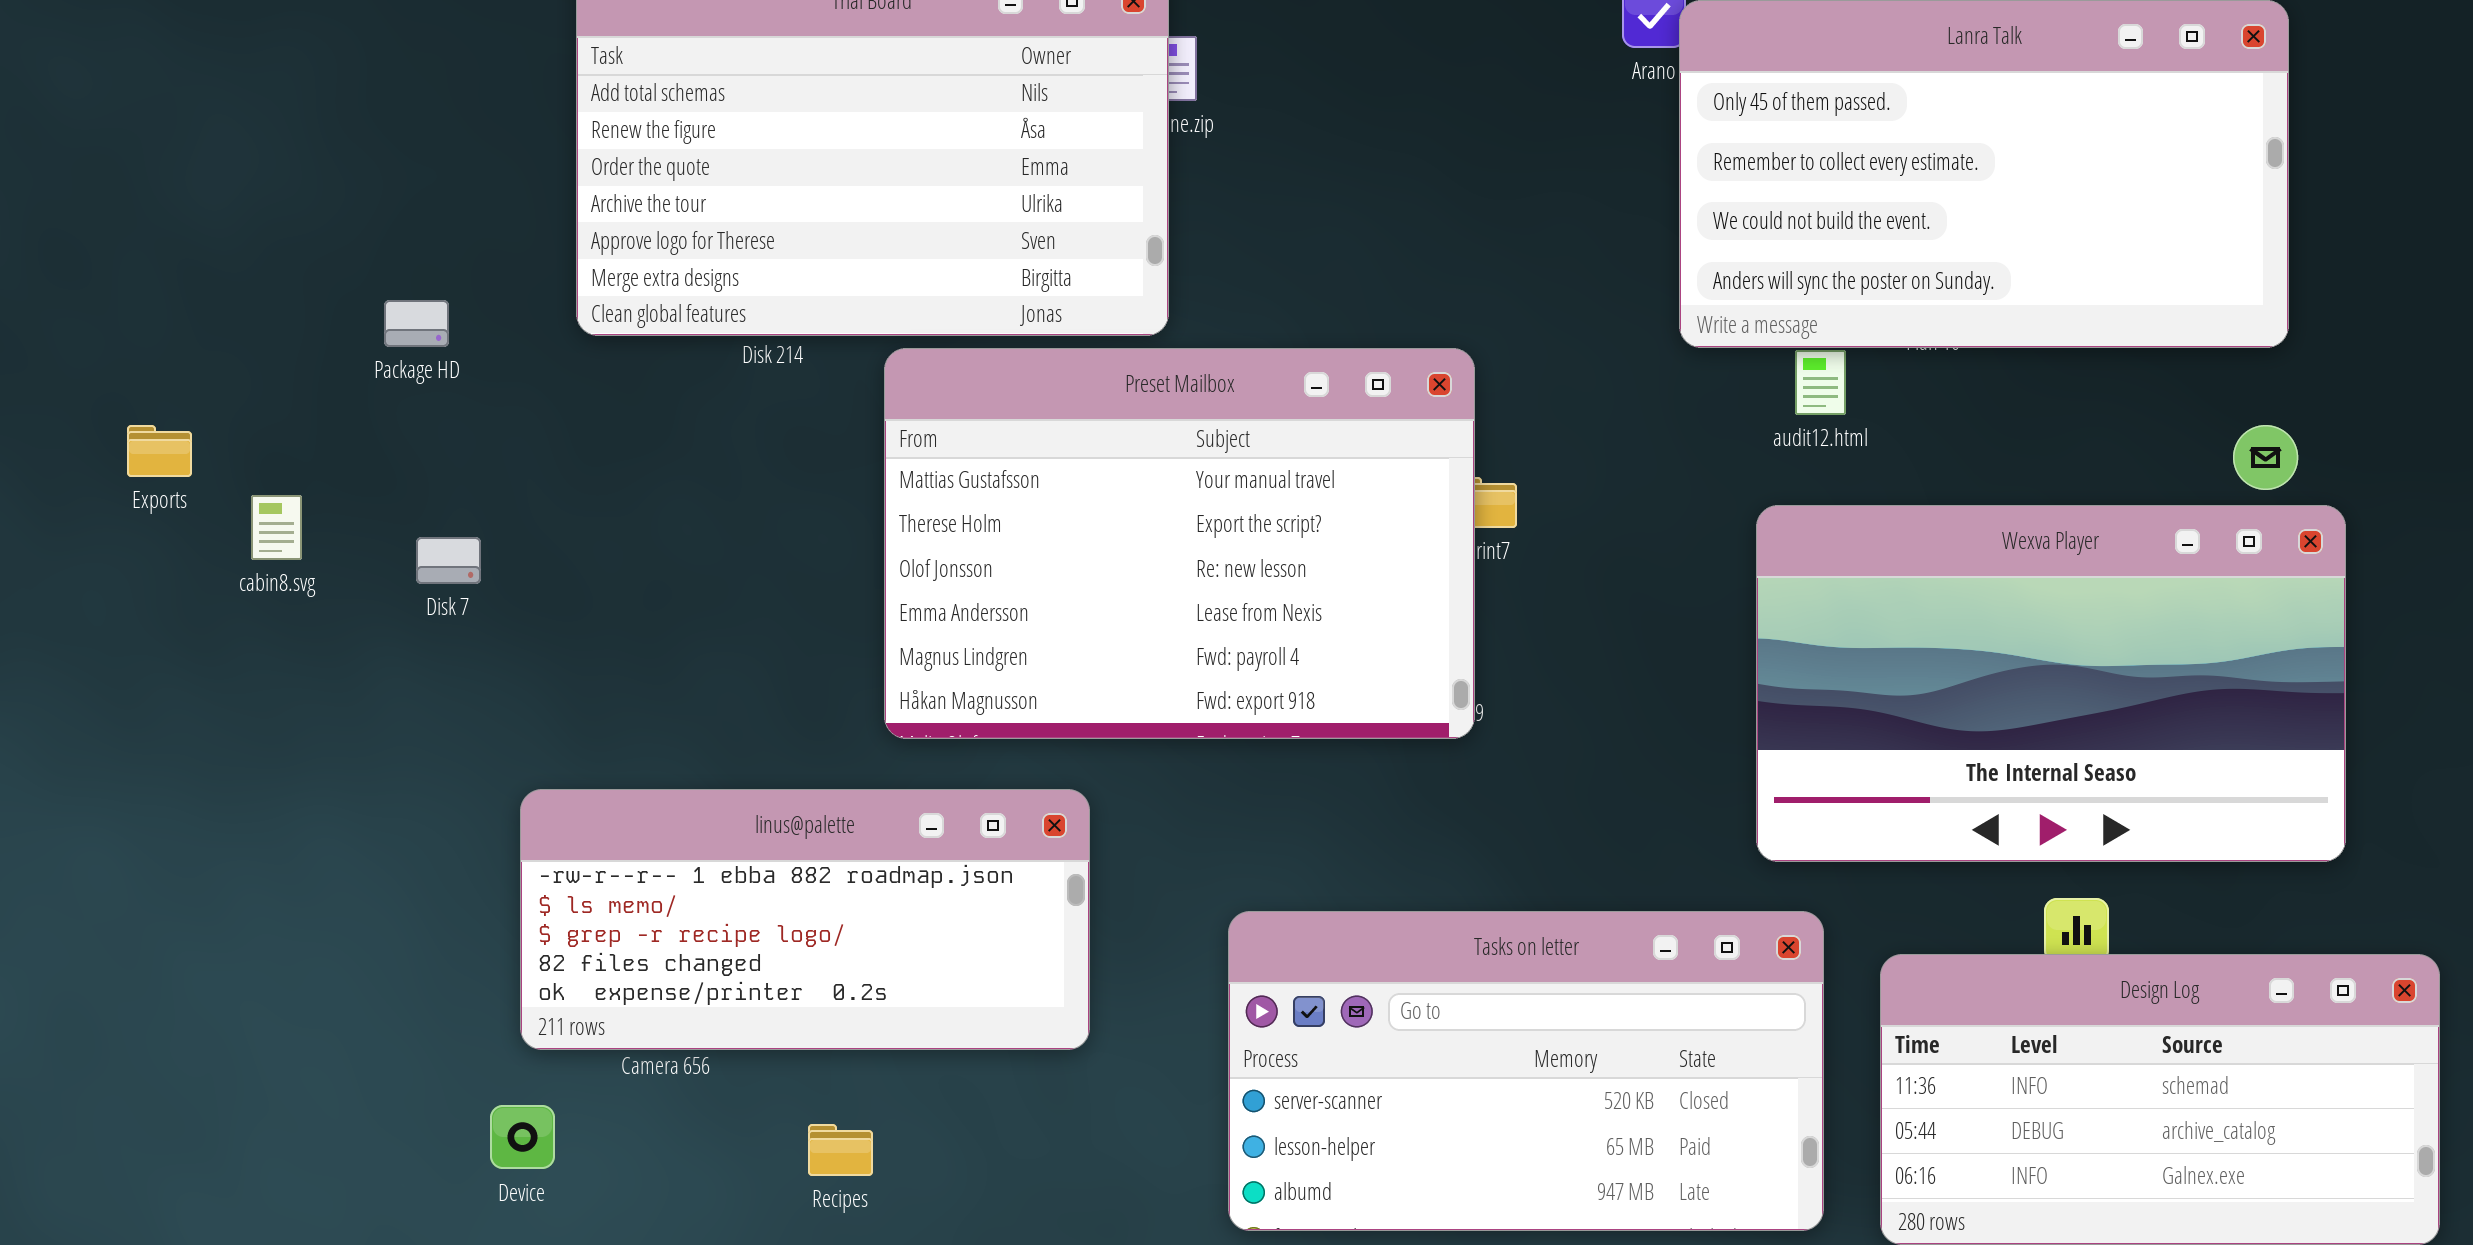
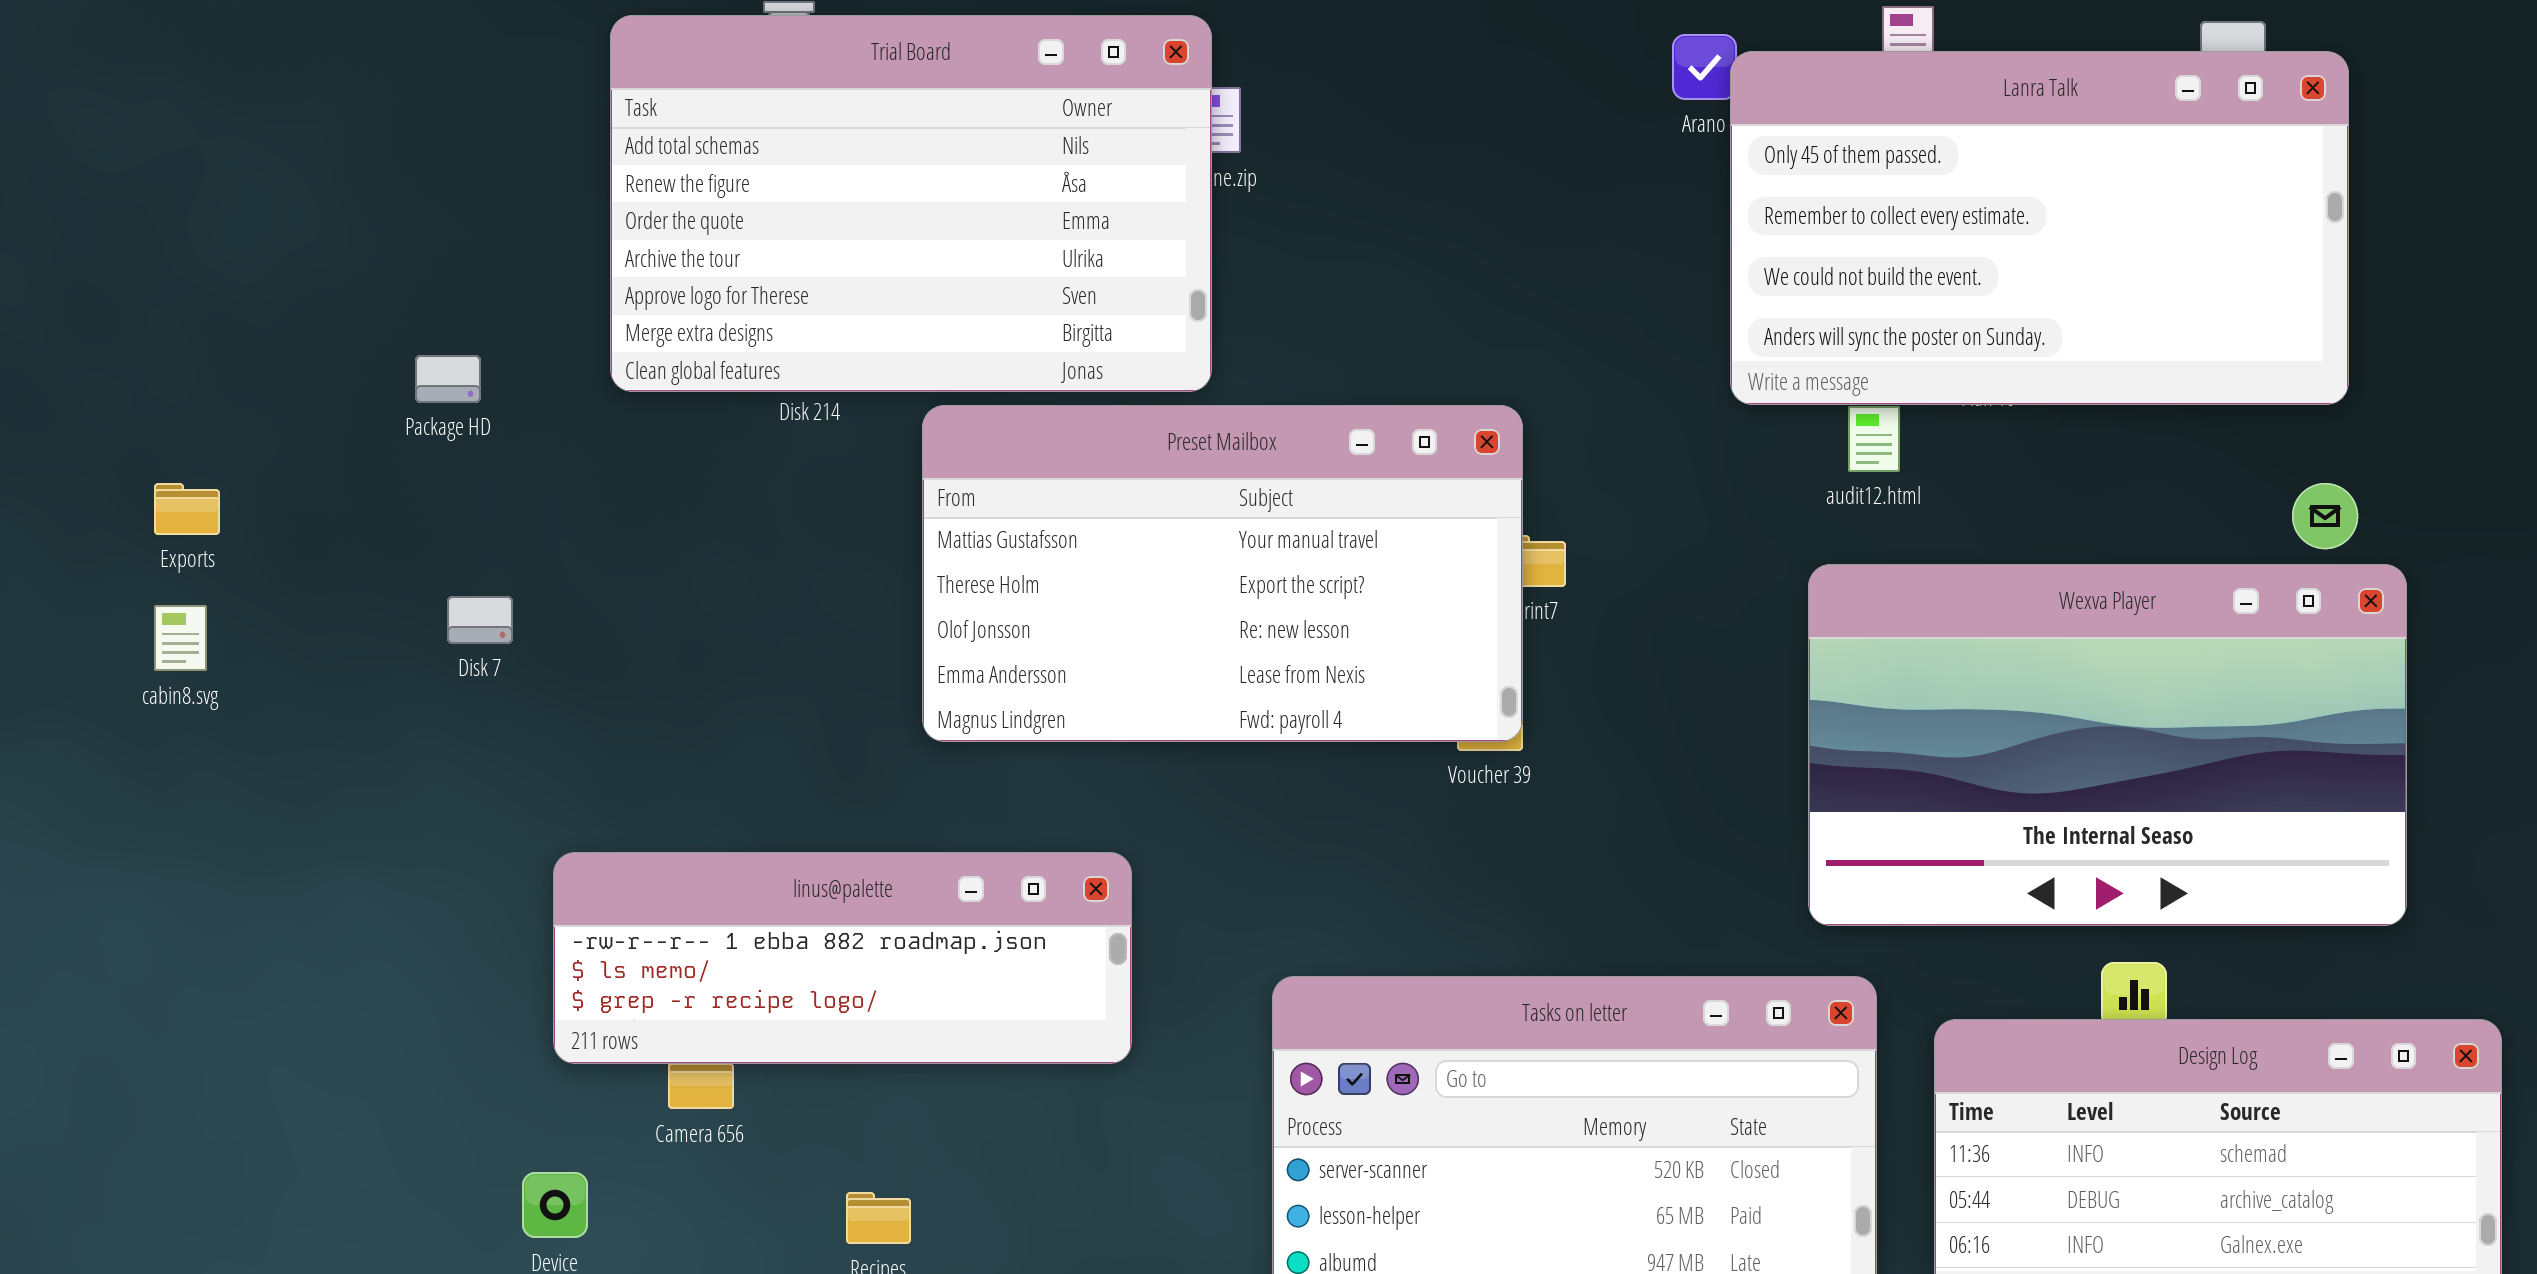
Preset Mailbox: [884,348,1475,739] -> [922,405,1523,742], resized
cabin8.svg: [251,495,302,560] -> [154,605,207,671], moved
linus@palette: [520,789,1090,1050] -> [553,852,1132,1064], resized

